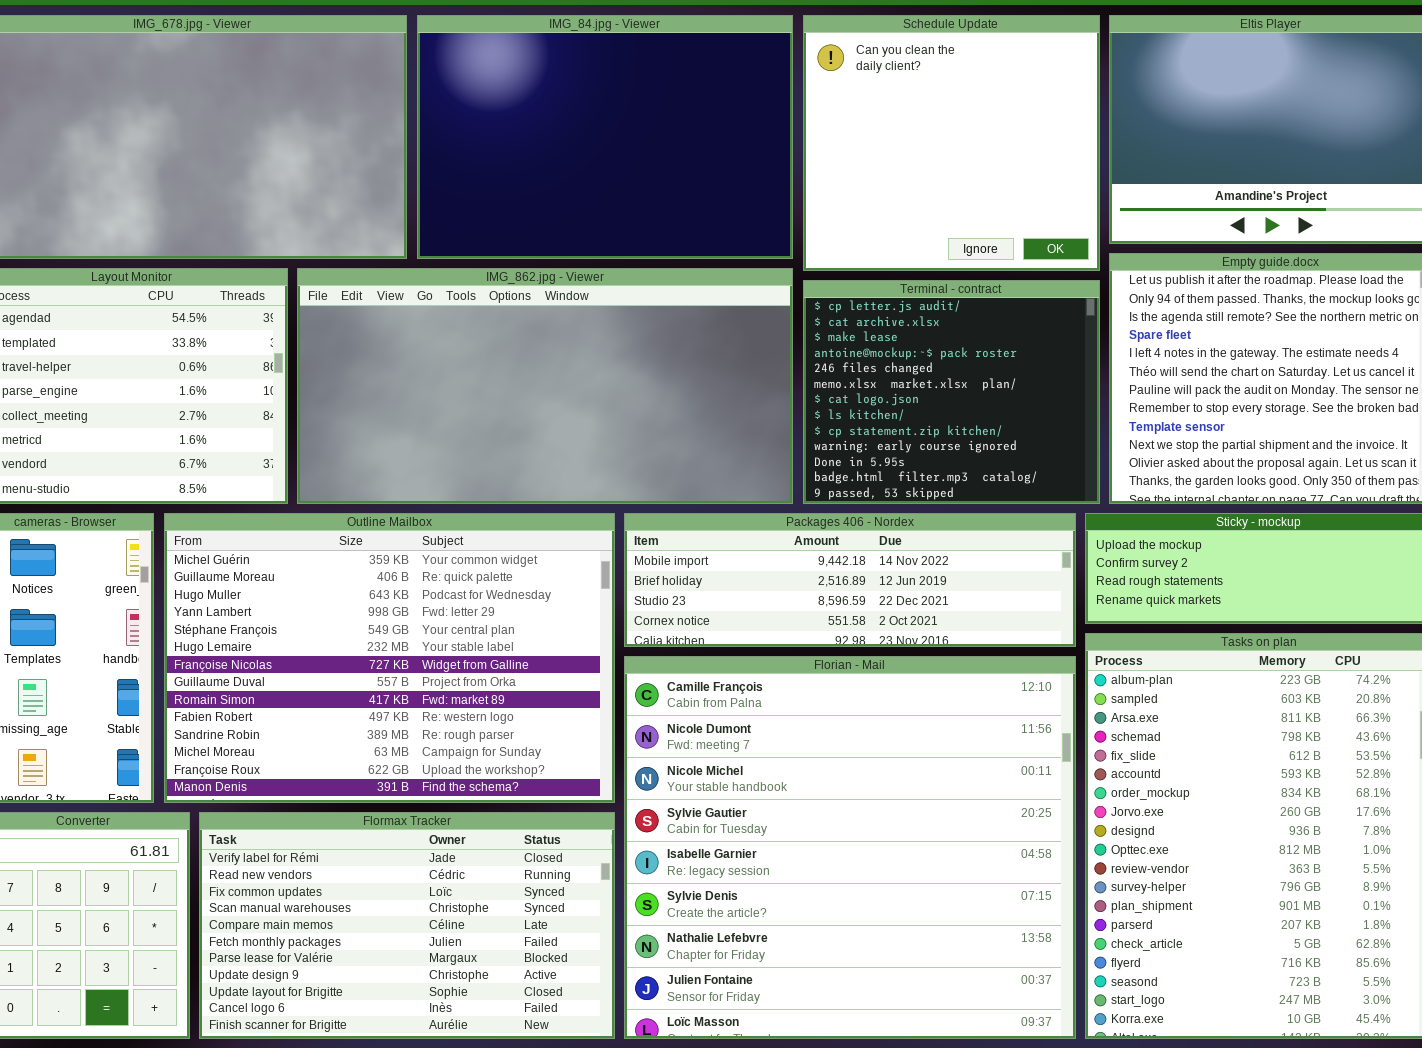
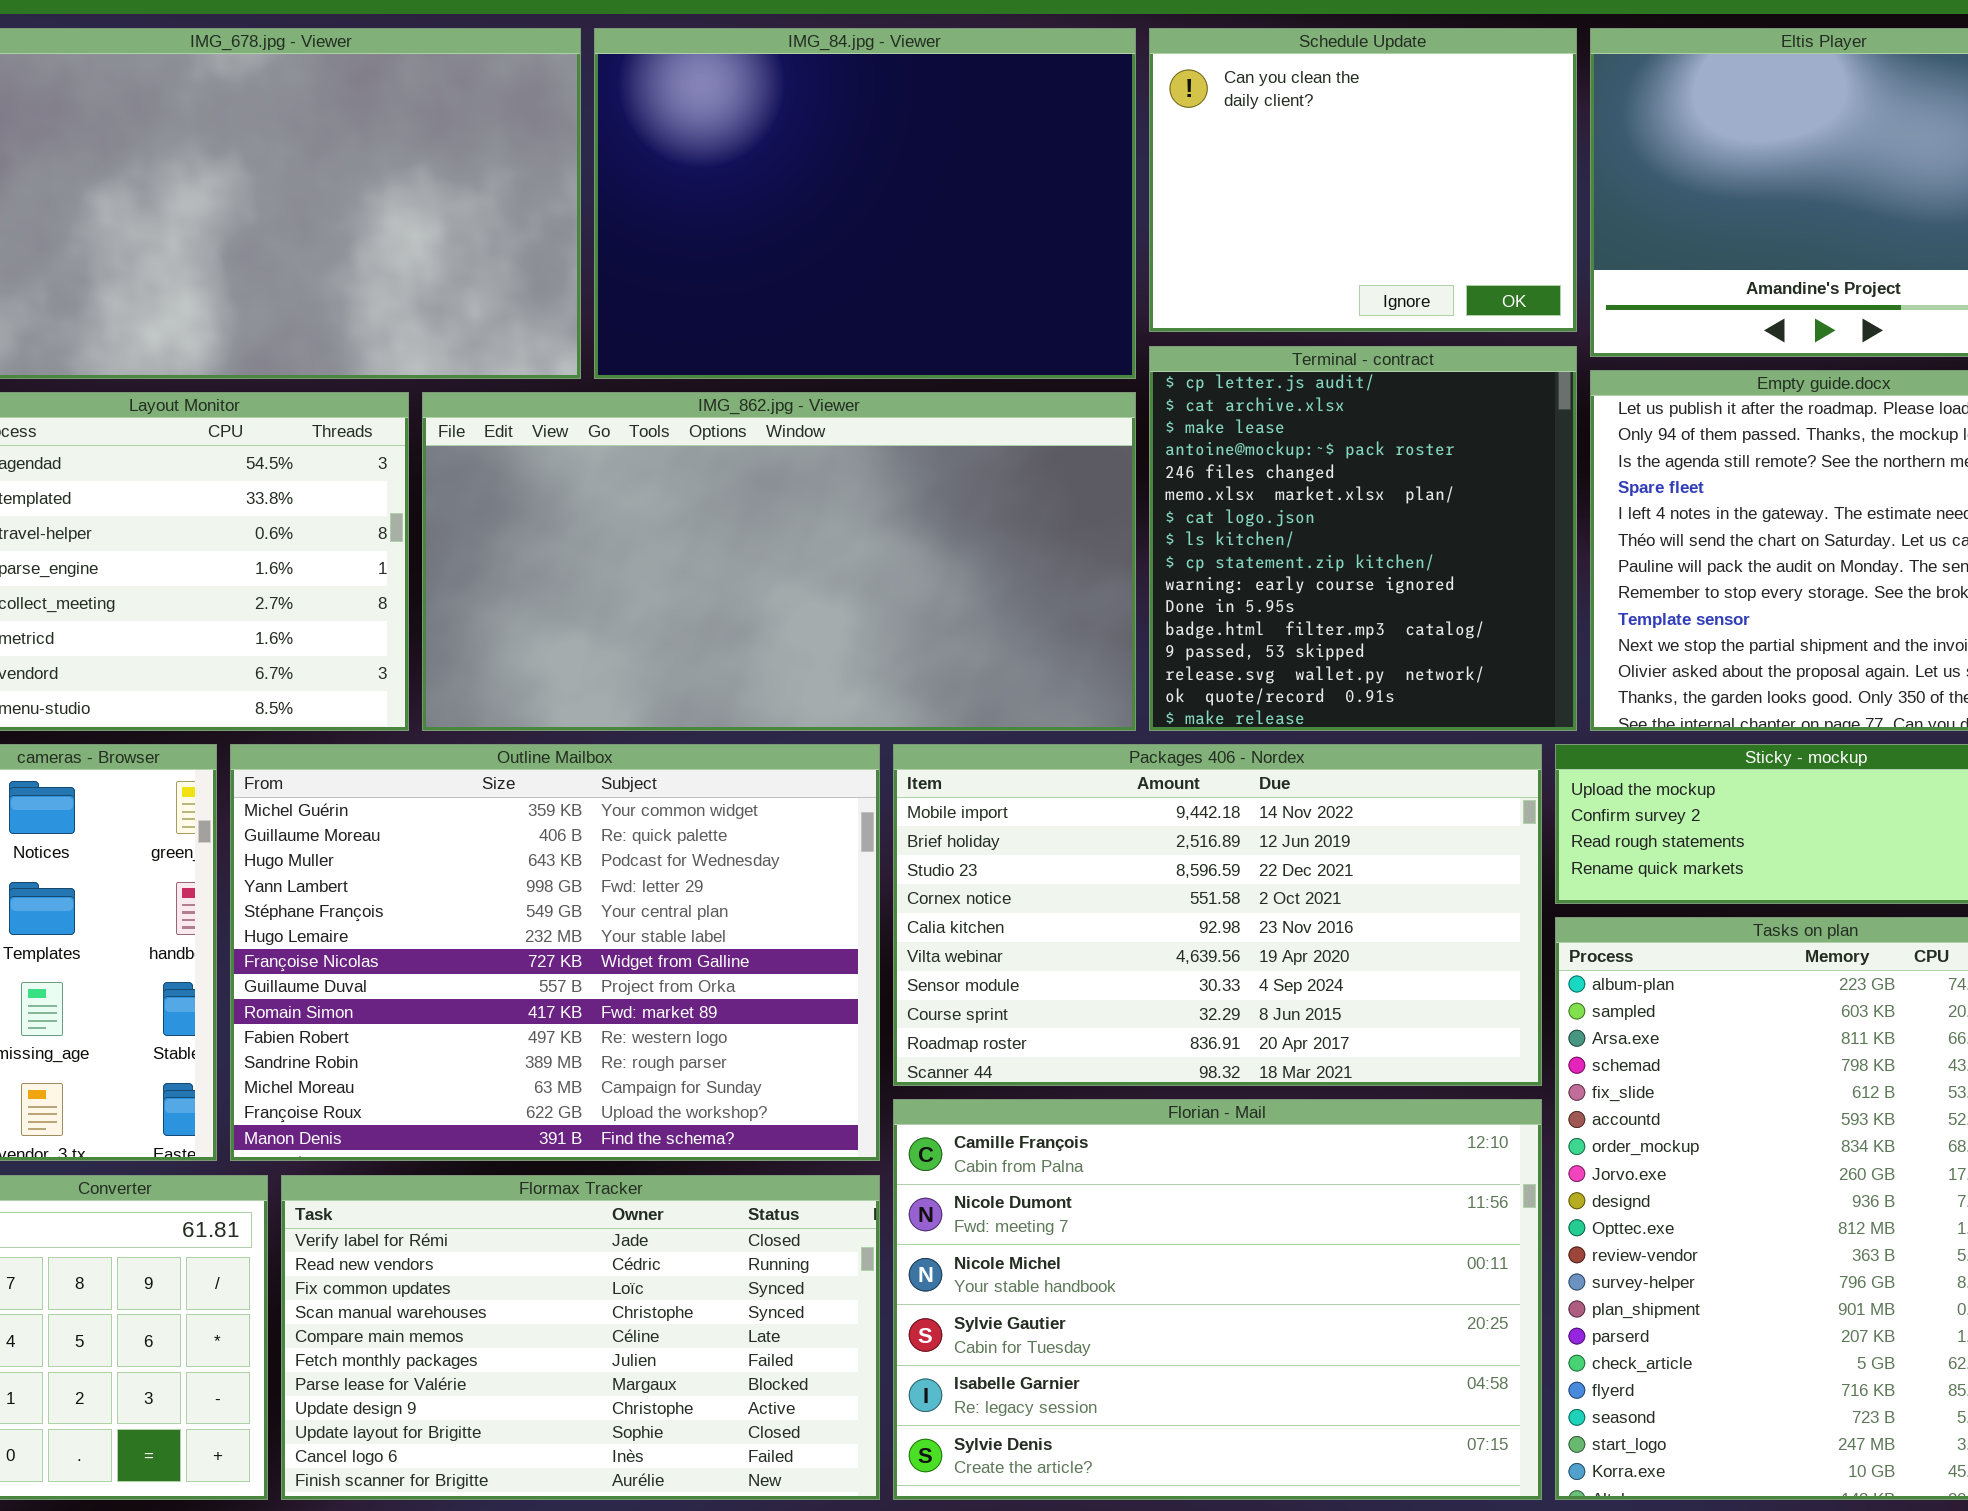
Schedule Update: [803,15,1100,271] -> [1149,28,1577,332], resized
Terminal - contract: [803,280,1100,504] -> [1149,346,1577,731], resized
Packages 406 - Nordex: [624,513,1076,647] -> [893,744,1542,1086], resized
Florian - Mail: [624,656,1076,1039] -> [893,1099,1542,1500], resized

